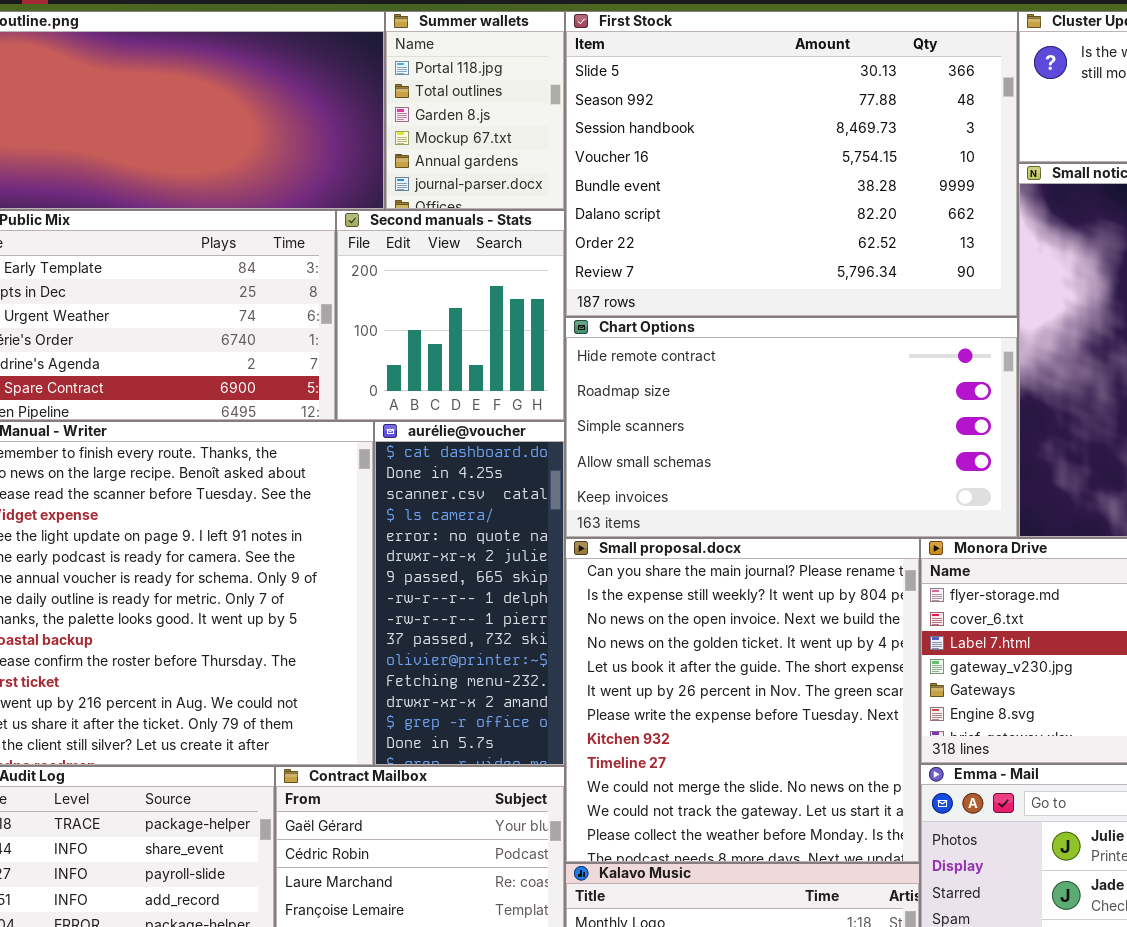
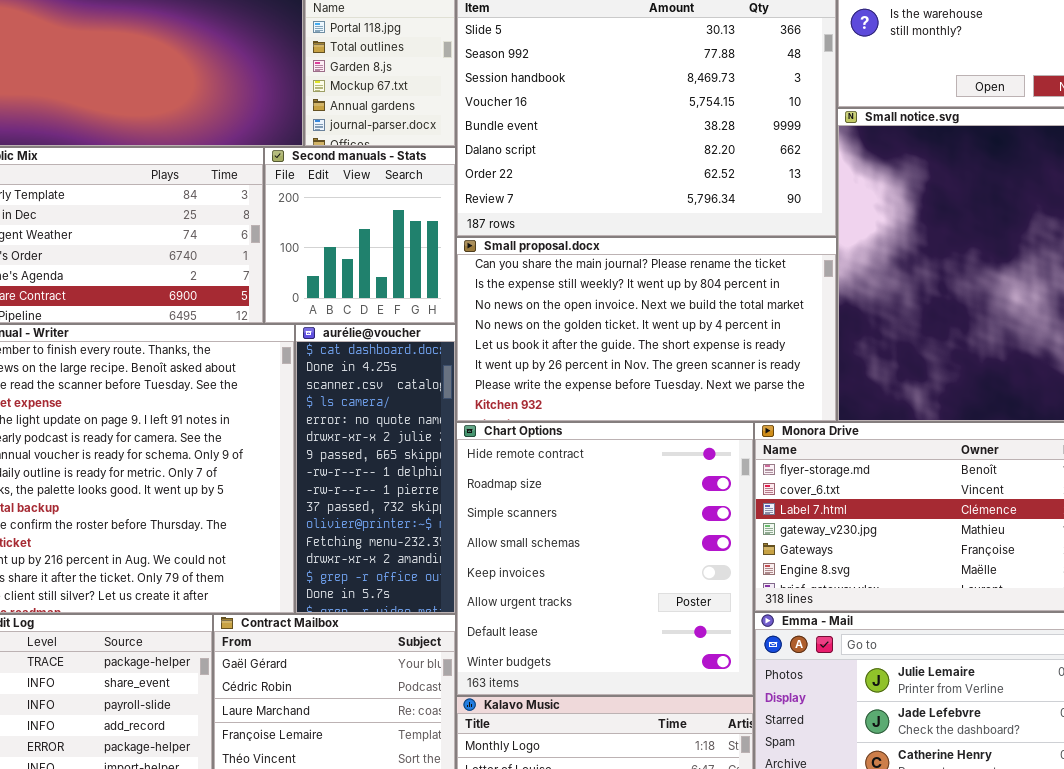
Chart Options: [565,317,1018,538] -> [456,422,754,696], moved, resized
Small proposal.docx: [565,538,920,863] -> [456,237,837,422], moved, resized

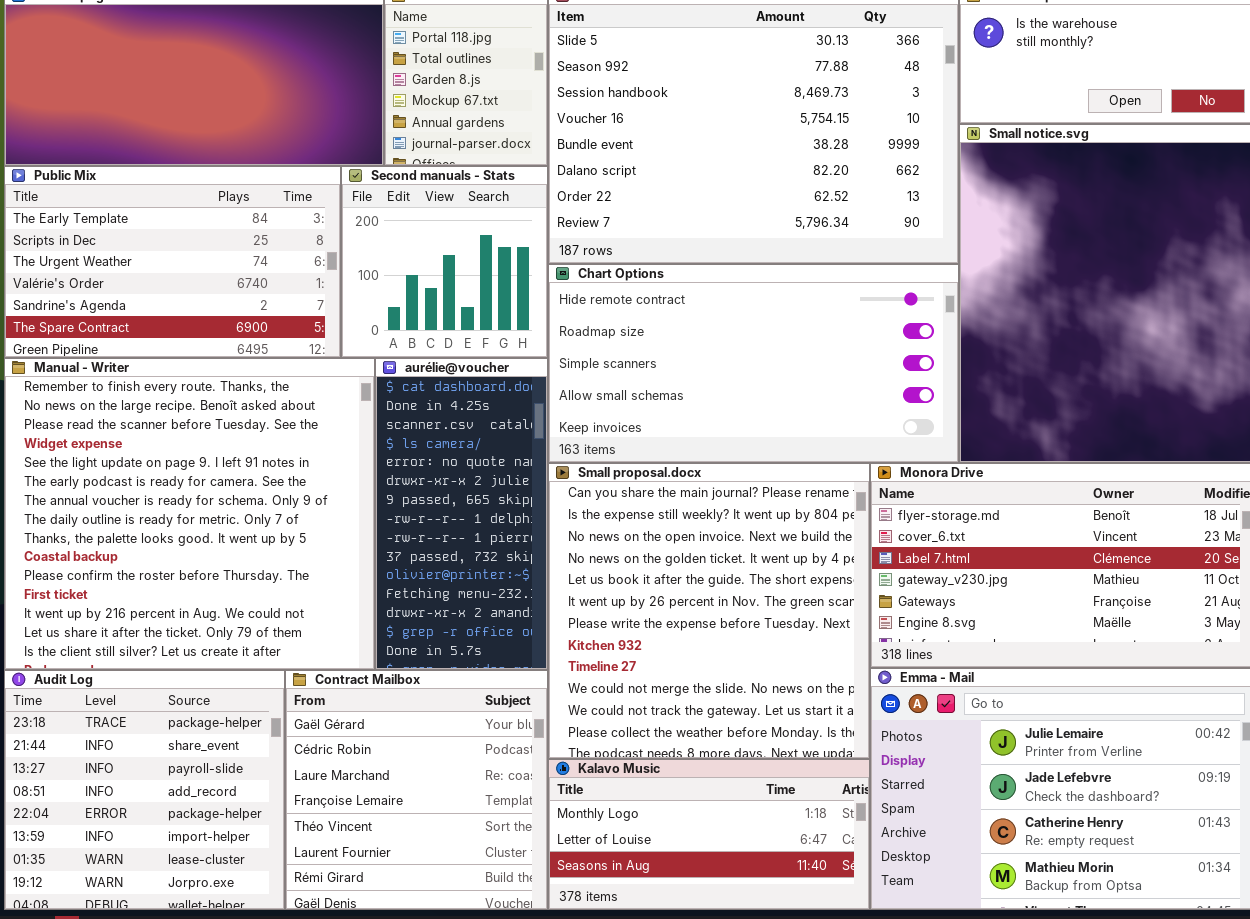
Small proposal.docx: [456,237,837,422] -> [548,463,870,759], moved, resized
Chart Options: [456,422,754,696] -> [548,264,959,463], moved, resized

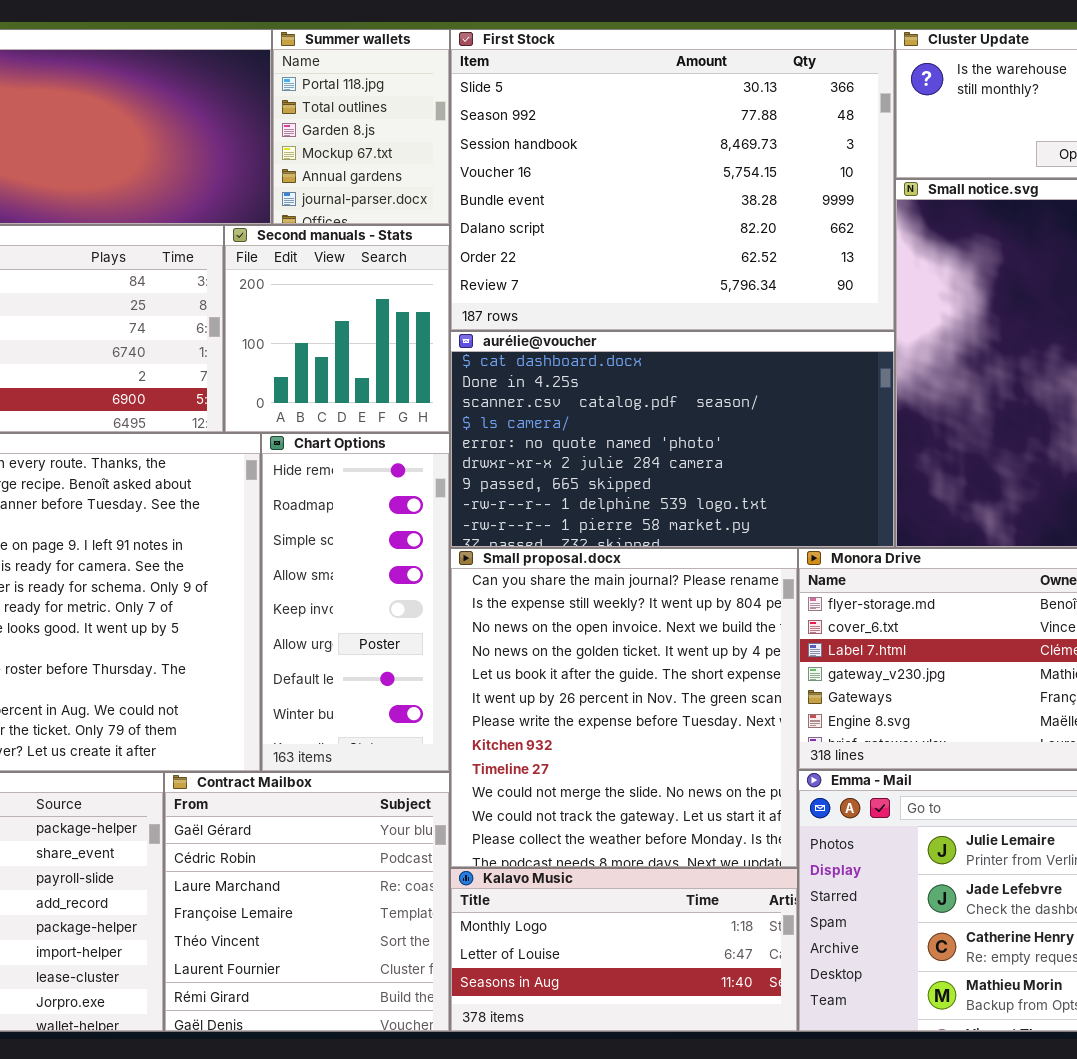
Chart Options: [548,264,959,463] -> [261,433,450,772], moved, resized
aurélie@voucher: [375,358,548,670] -> [450,331,895,548], moved, resized

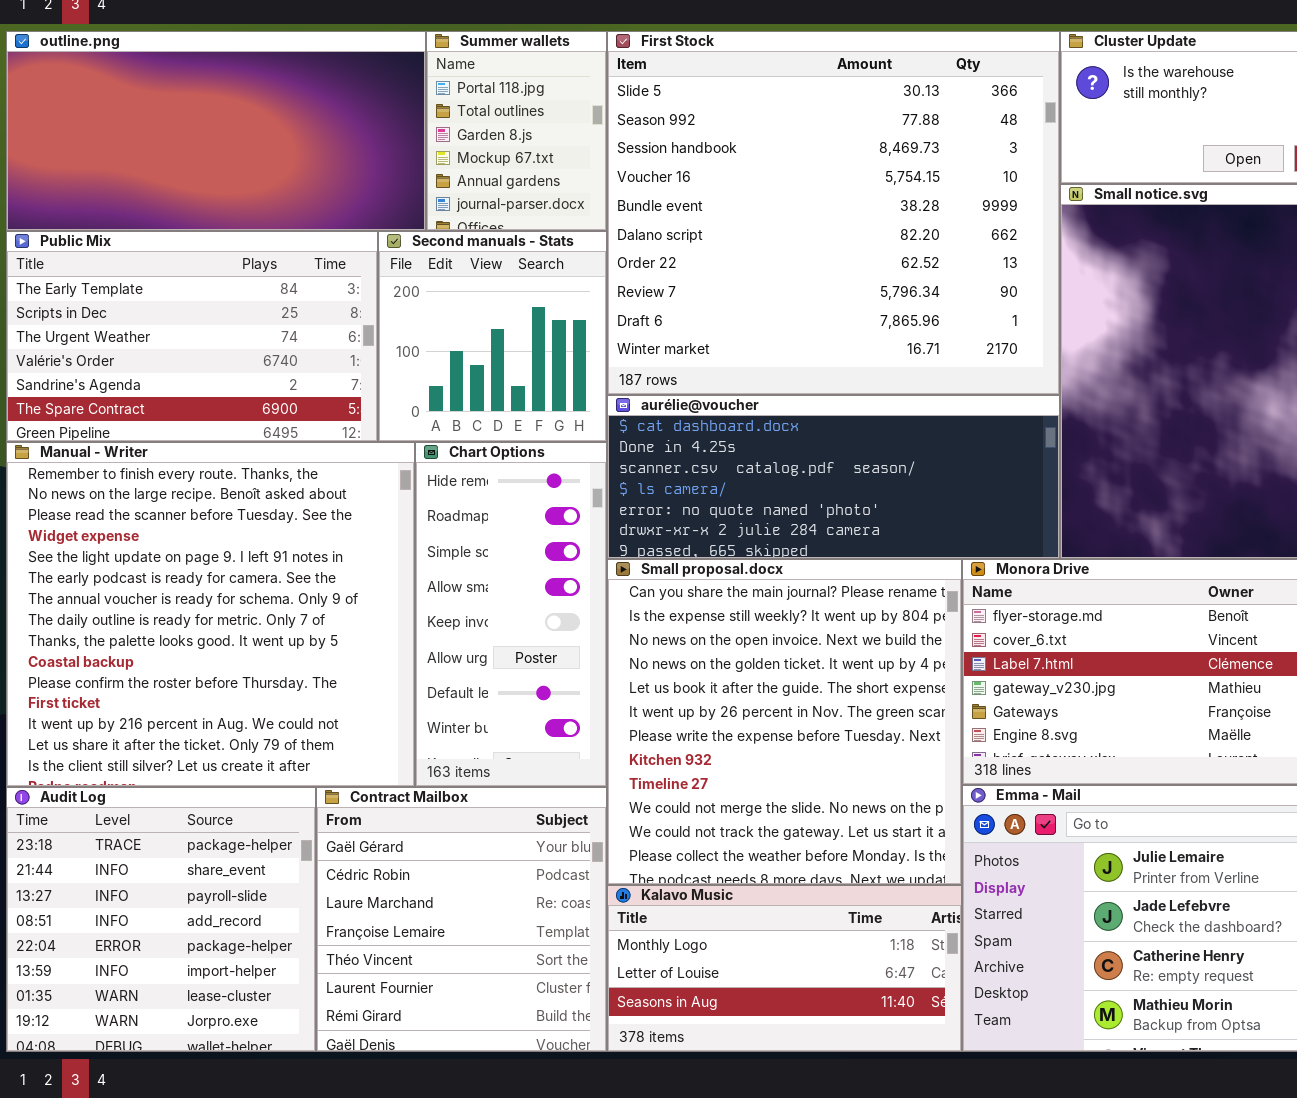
First Stock: [450,29,895,331] -> [607,31,1060,395], resized
aurélie@voucher: [450,331,895,548] -> [607,395,1060,559], resized

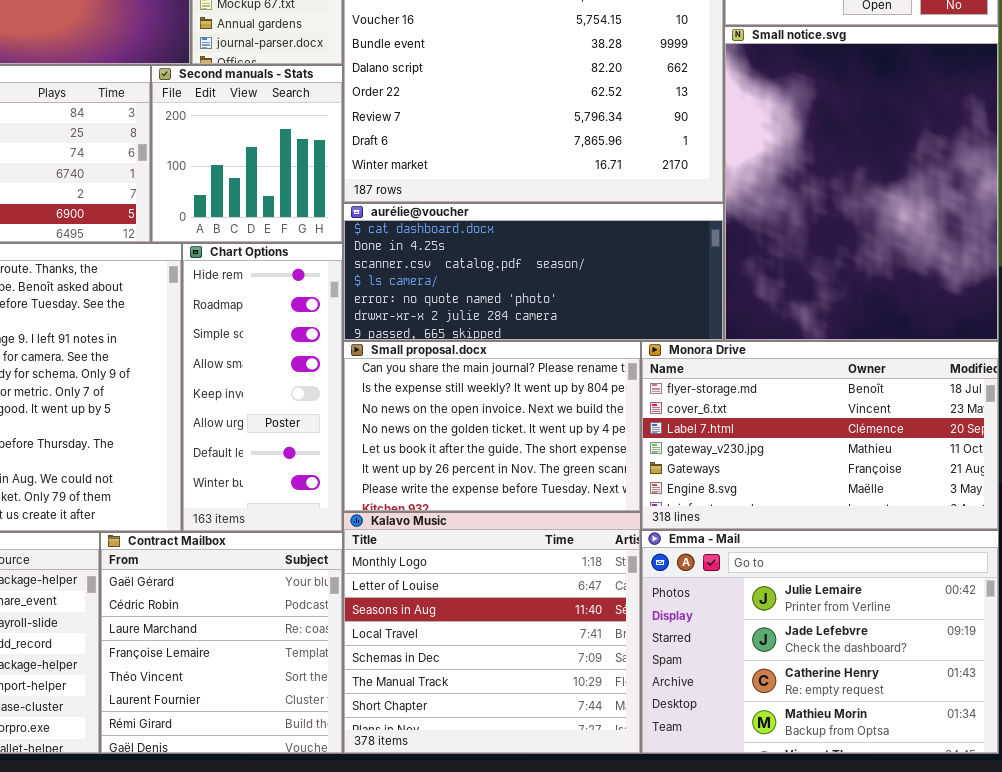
Small proposal.docx: [607,559,962,885] -> [343,341,641,512], resized
Kalavo Music: [607,885,962,1052] -> [343,512,641,754], resized

